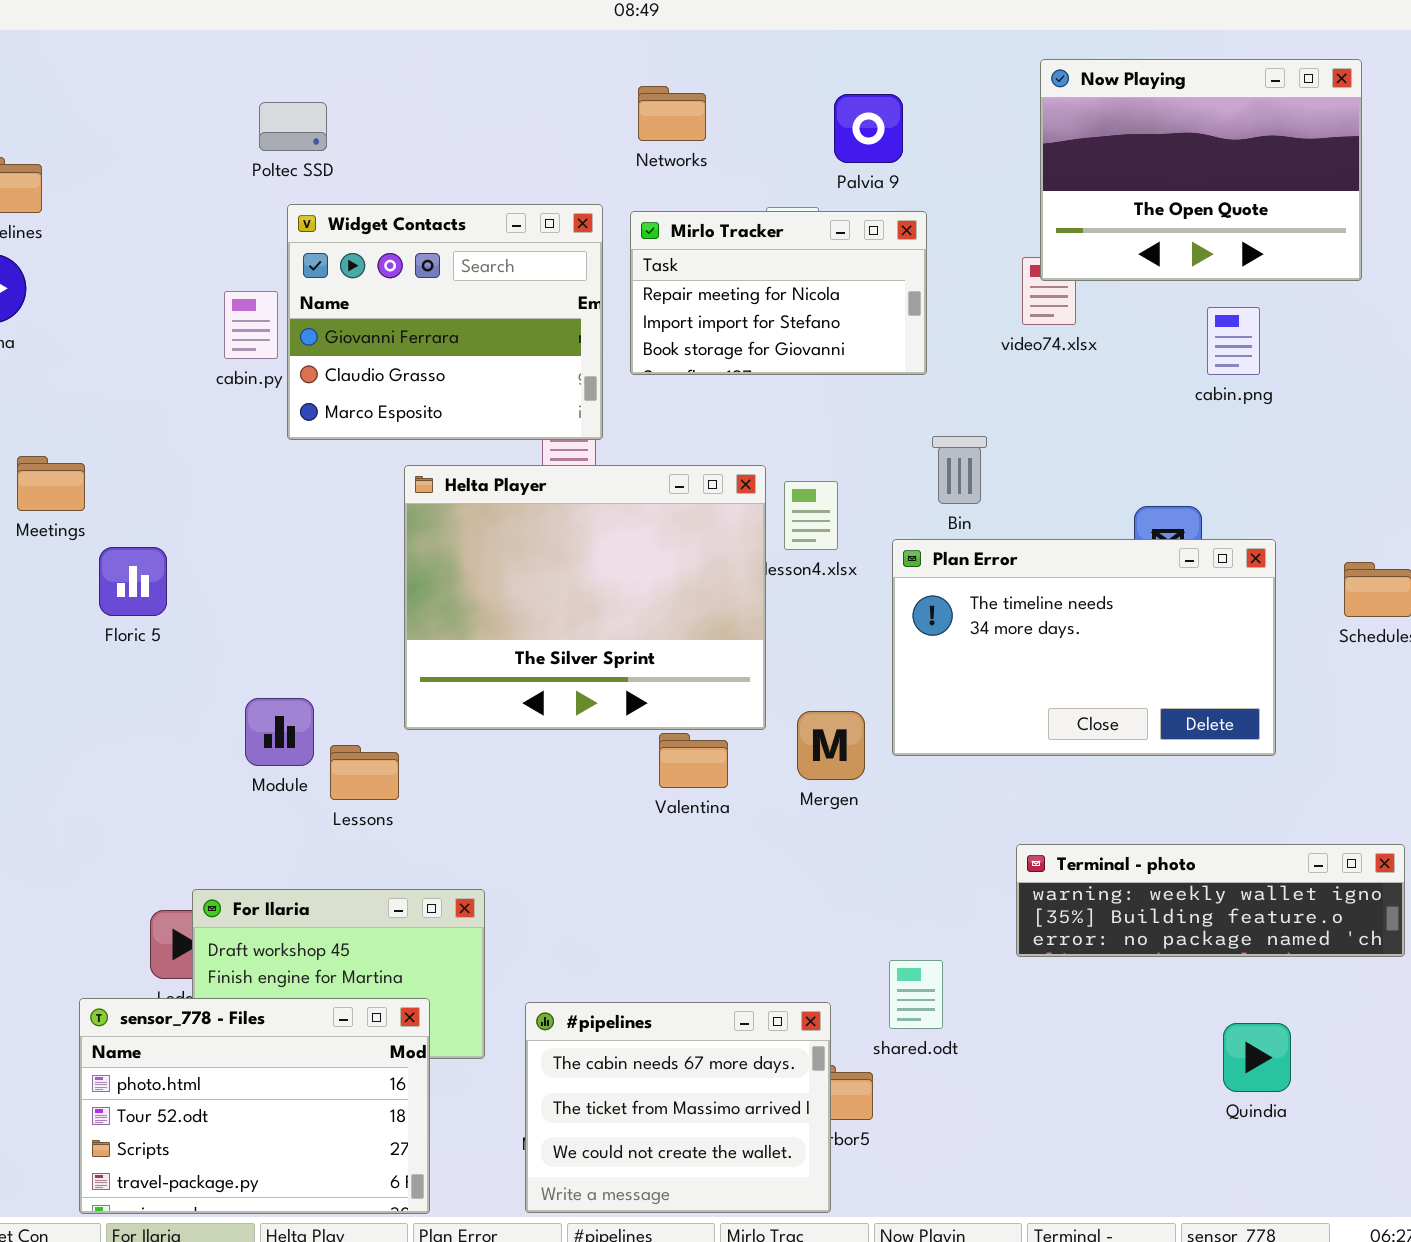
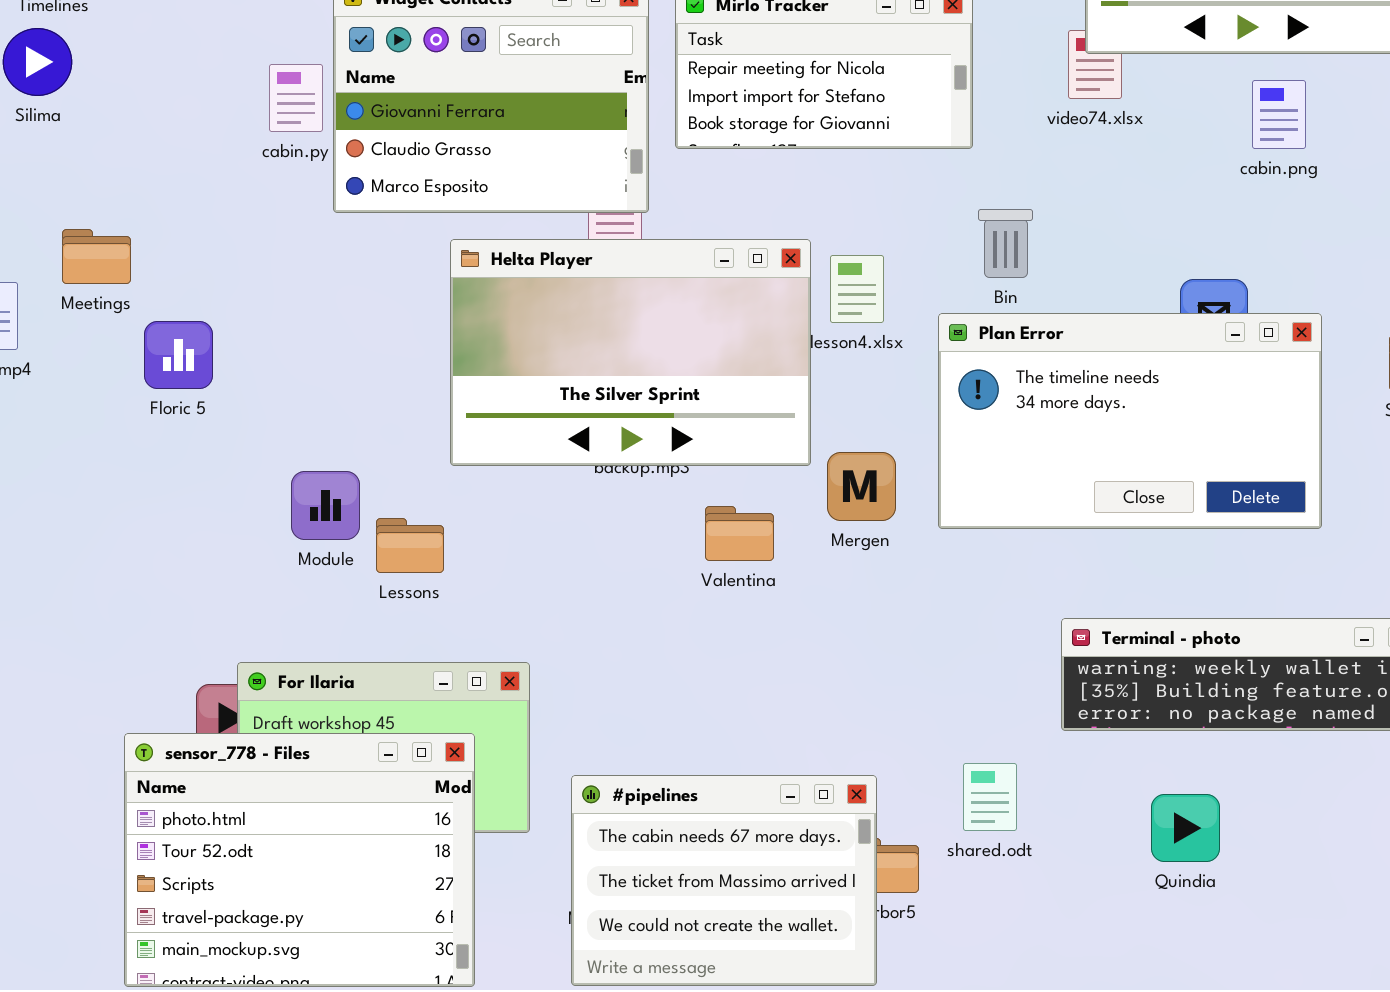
Helta Player: [404,465,766,730] -> [450,239,811,466], resized
Mergen: [797,711,865,780] -> [827,452,896,521], moved
shared.odt: [889,960,943,1029] -> [963,763,1017,831], moved
sensor_778 - Files: [79,998,430,1214] -> [124,733,475,987], resized
Quindia: [1223,1023,1291,1092] -> [1151,794,1220,862], moved

